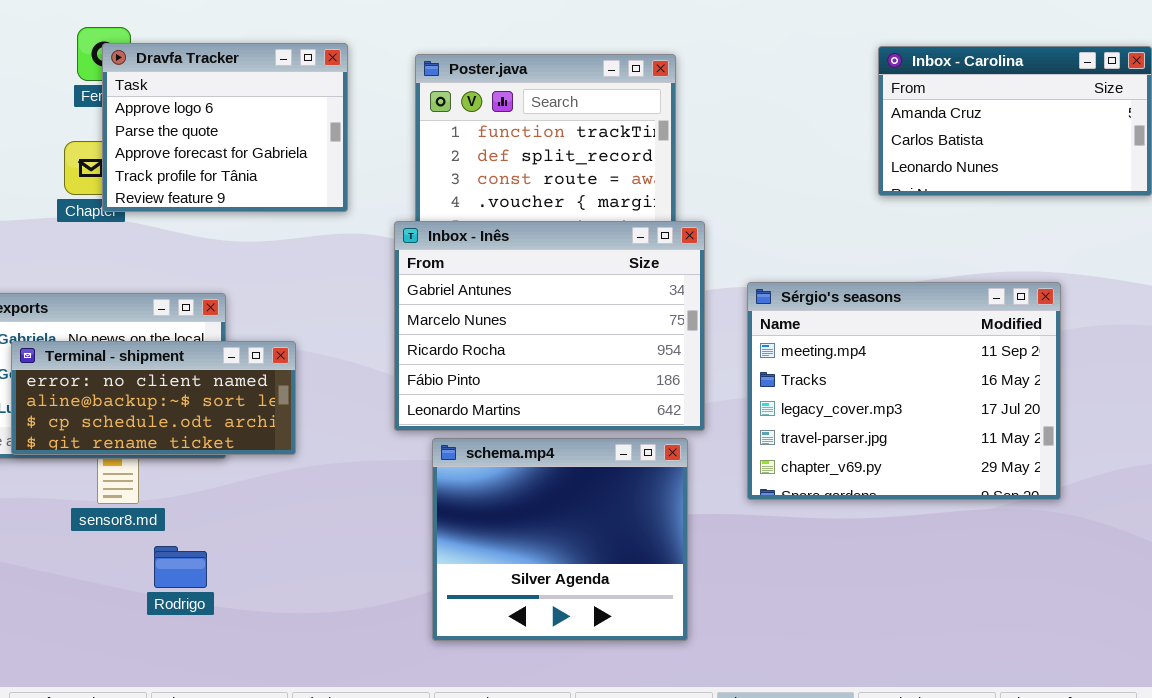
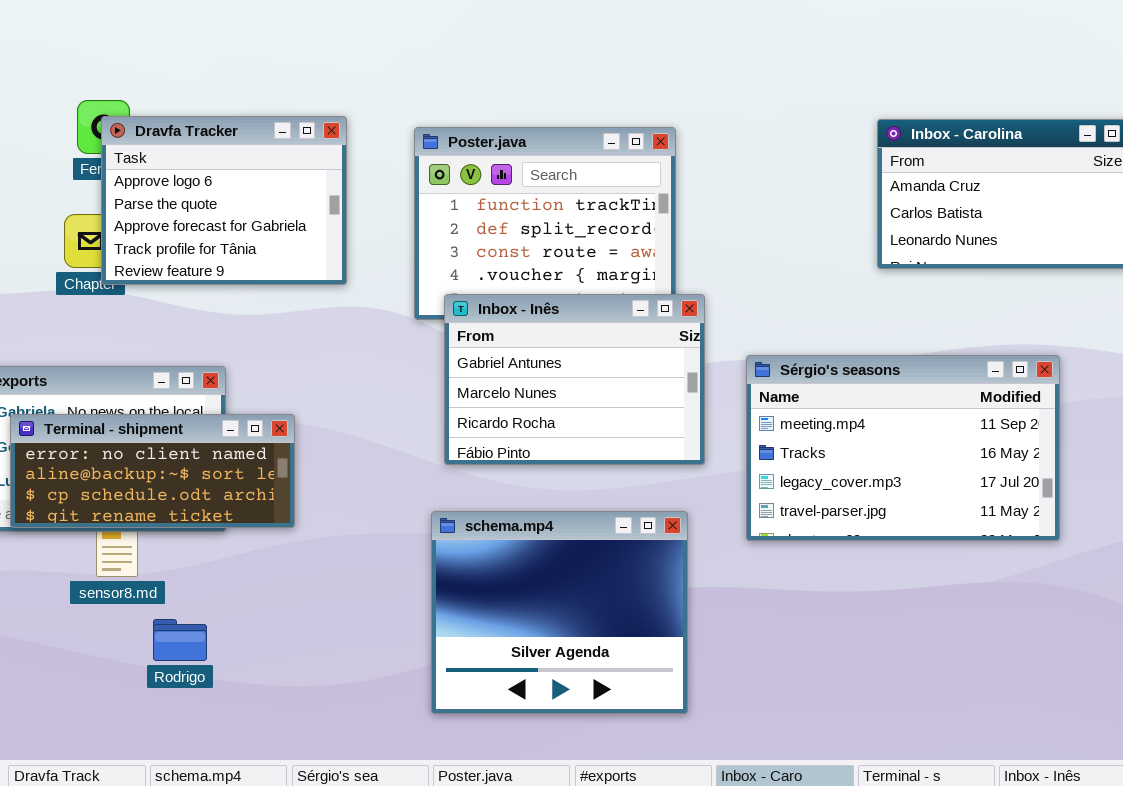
Inbox - Inês: [394,221,705,431] -> [444,294,705,465], resized
Sérgio's seasons: [747,282,1061,500] -> [746,355,1060,541], resized

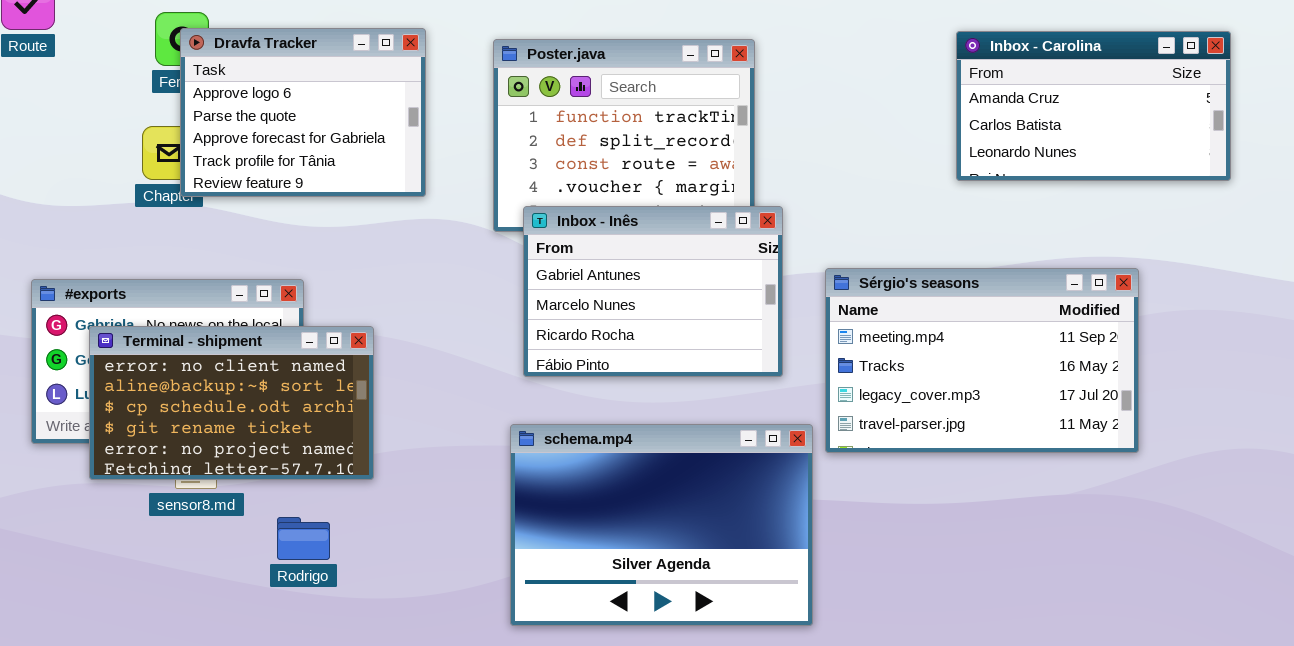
Terminal - shipment: [10,414,295,528] -> [89,326,374,480], resized
schema.mp4: [431,511,688,714] -> [510,424,813,626], resized
Rodrigo: [153,619,207,661] -> [277,517,330,560], moved

